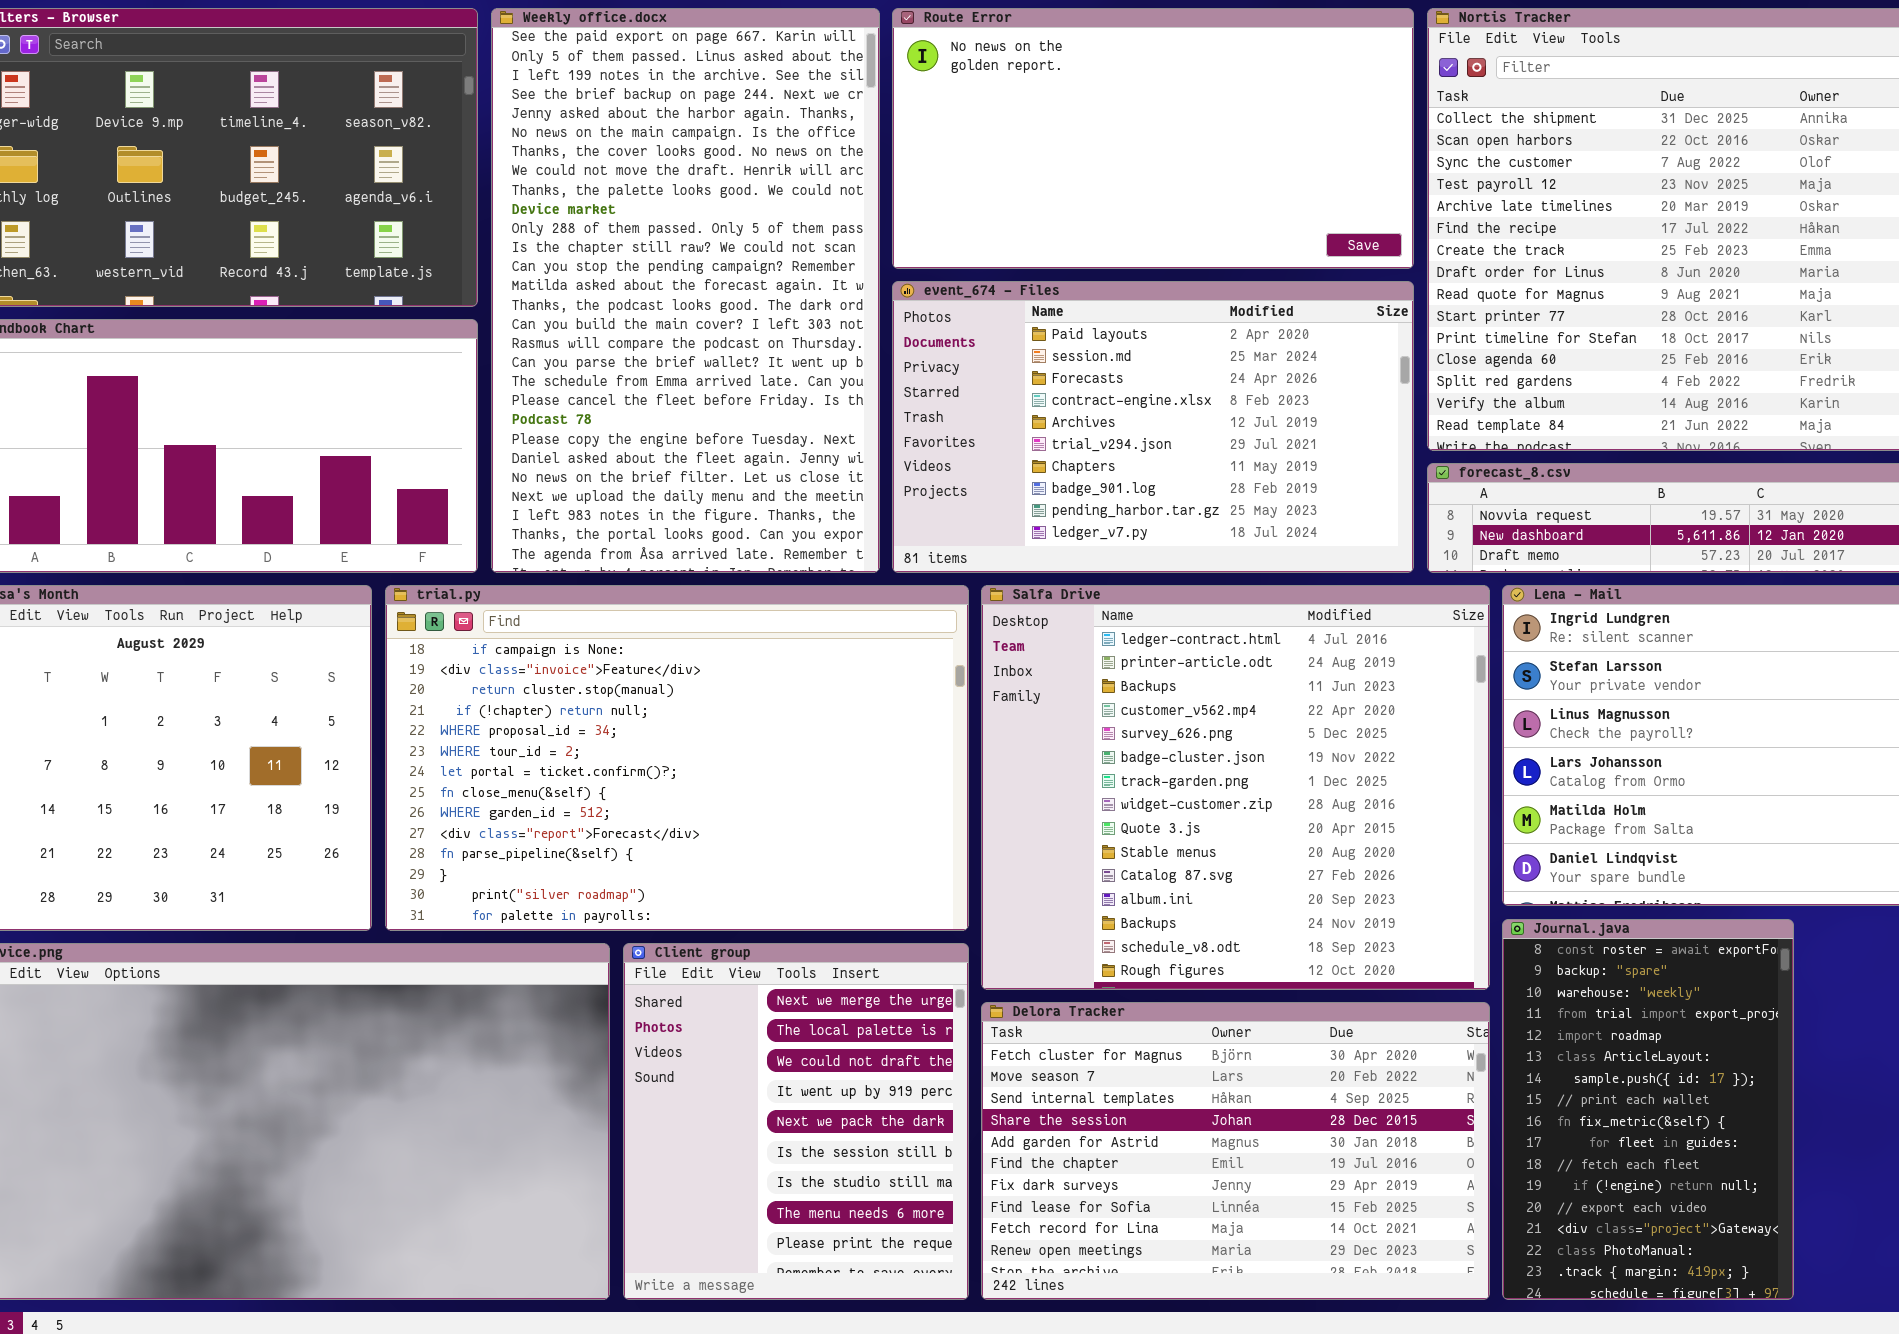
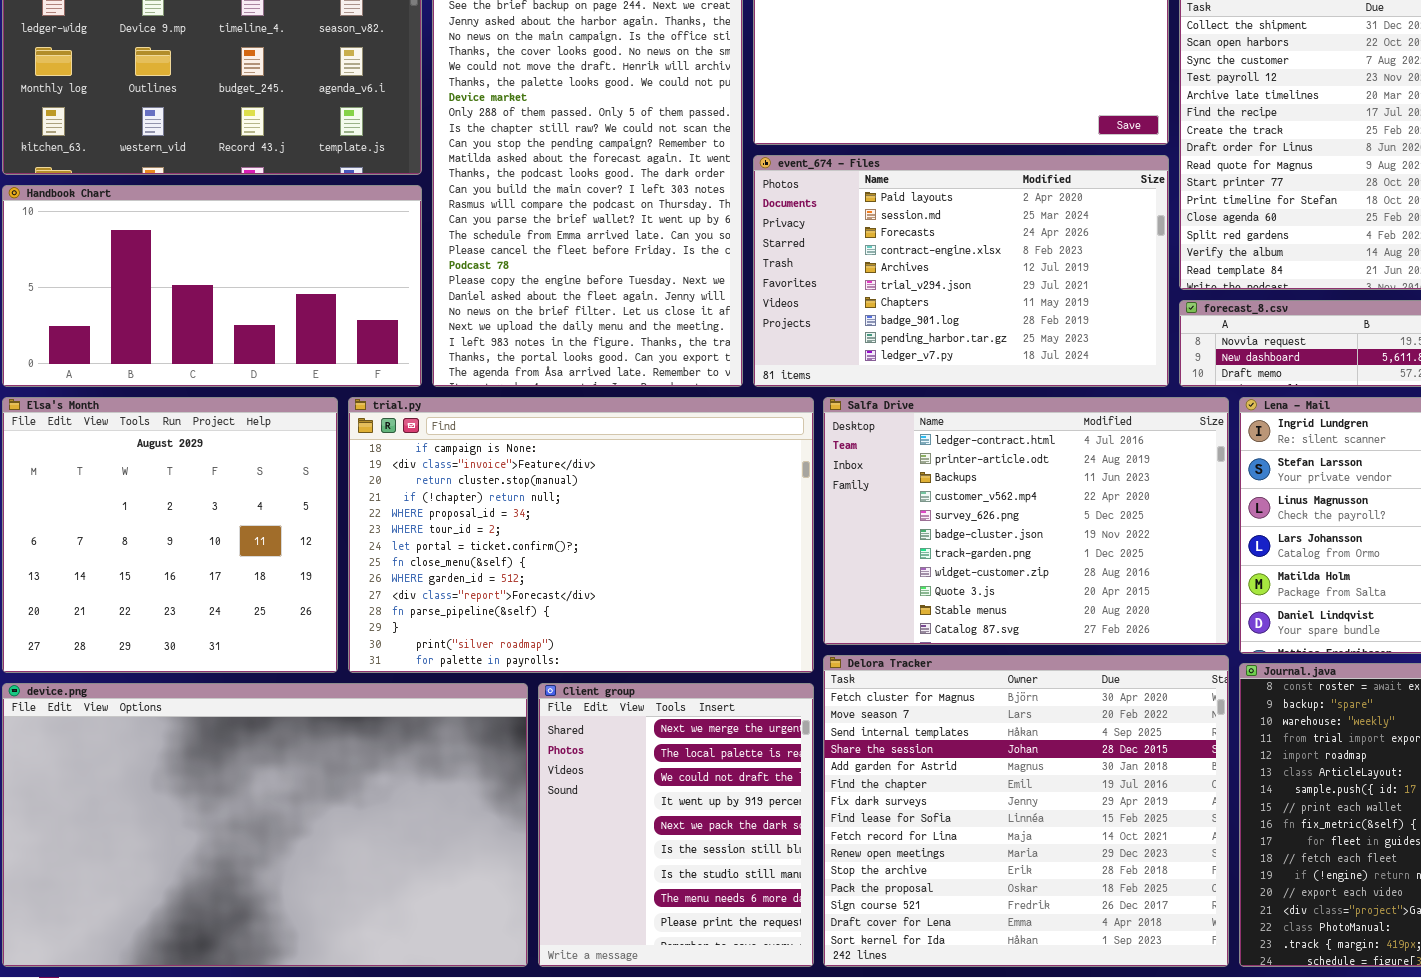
Salfa Drive: [981,585,1490,990] -> [823,397,1229,645], resized
Delora Tracker: [981,1002,1490,1300] -> [823,655,1229,967], resized

